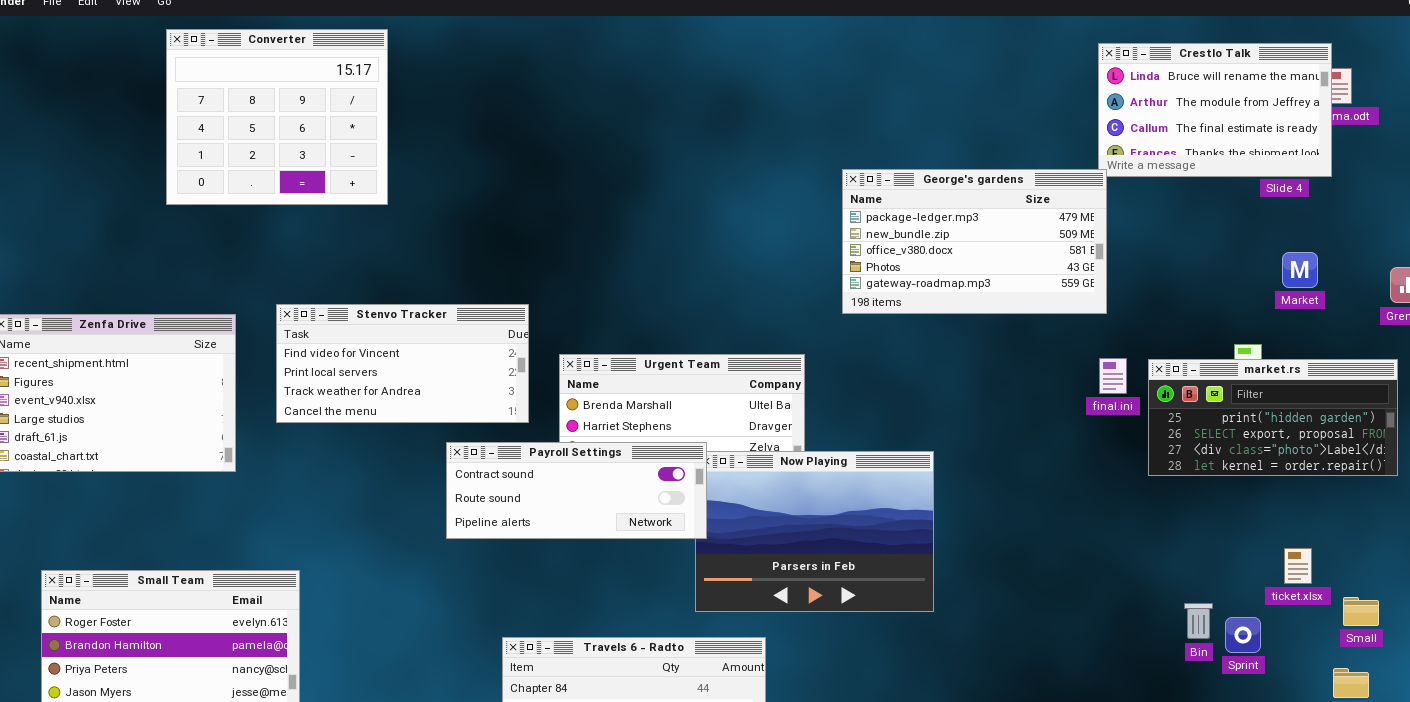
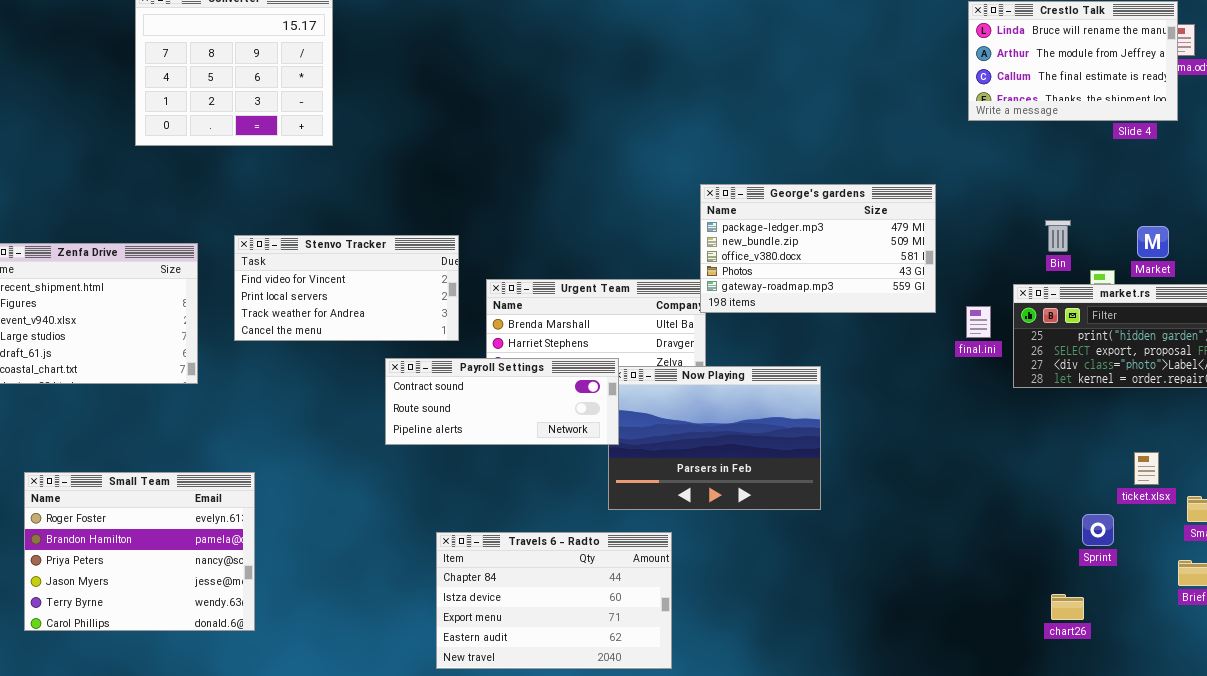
George's gardens: [842,169,1107,314] -> [700,184,936,313], moved
Market: [1282,252,1318,288] -> [1137,226,1169,258], moved
final.ini: [1099,358,1127,394] -> [966,306,991,338], moved
Bin: [1184,603,1213,639] -> [1045,220,1071,252], moved

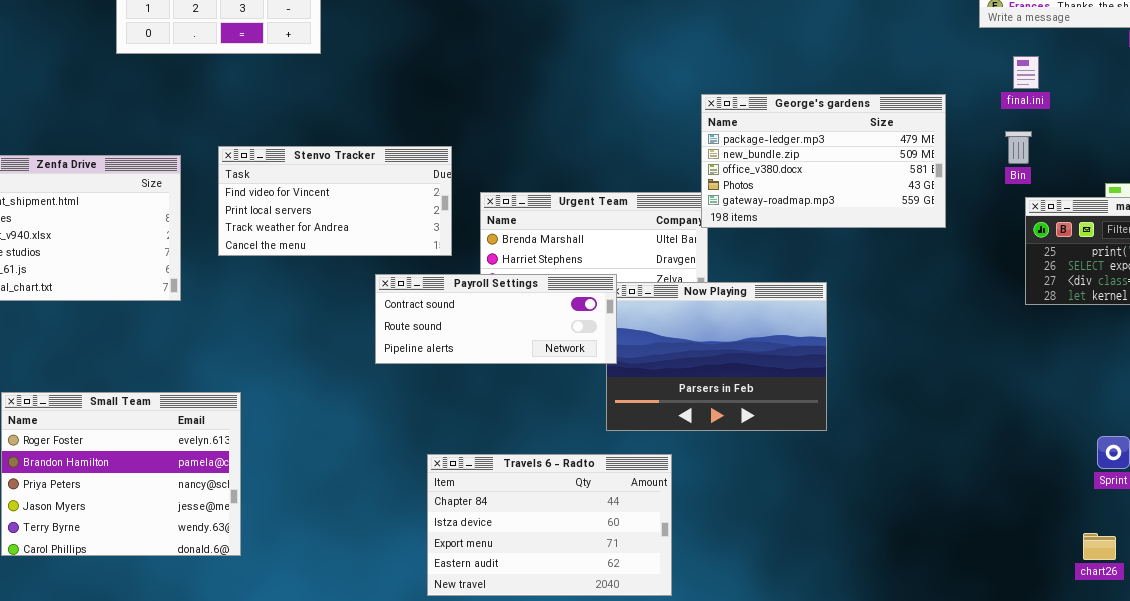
Bin: [1045,220,1071,252] -> [1005,131,1032,164], moved
final.ini: [966,306,991,338] -> [1013,56,1039,89], moved
chart26: [1051,594,1084,620] -> [1083,533,1116,560], moved

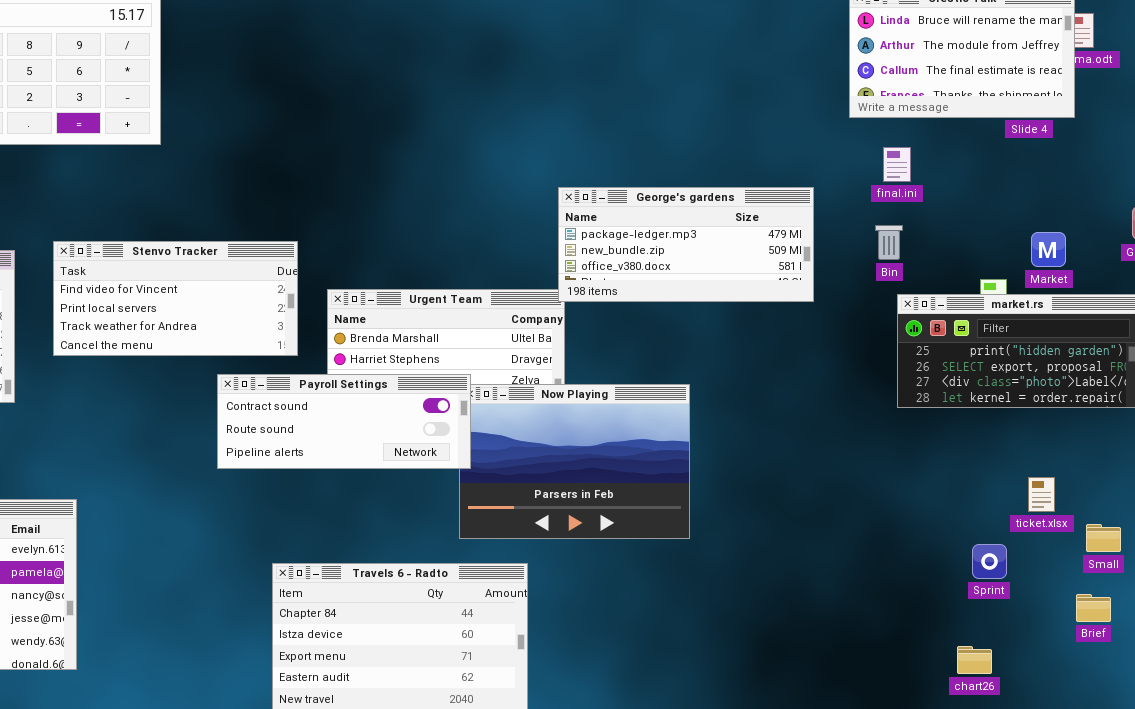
George's gardens: [701,94,946,228] -> [558,187,814,302], resized

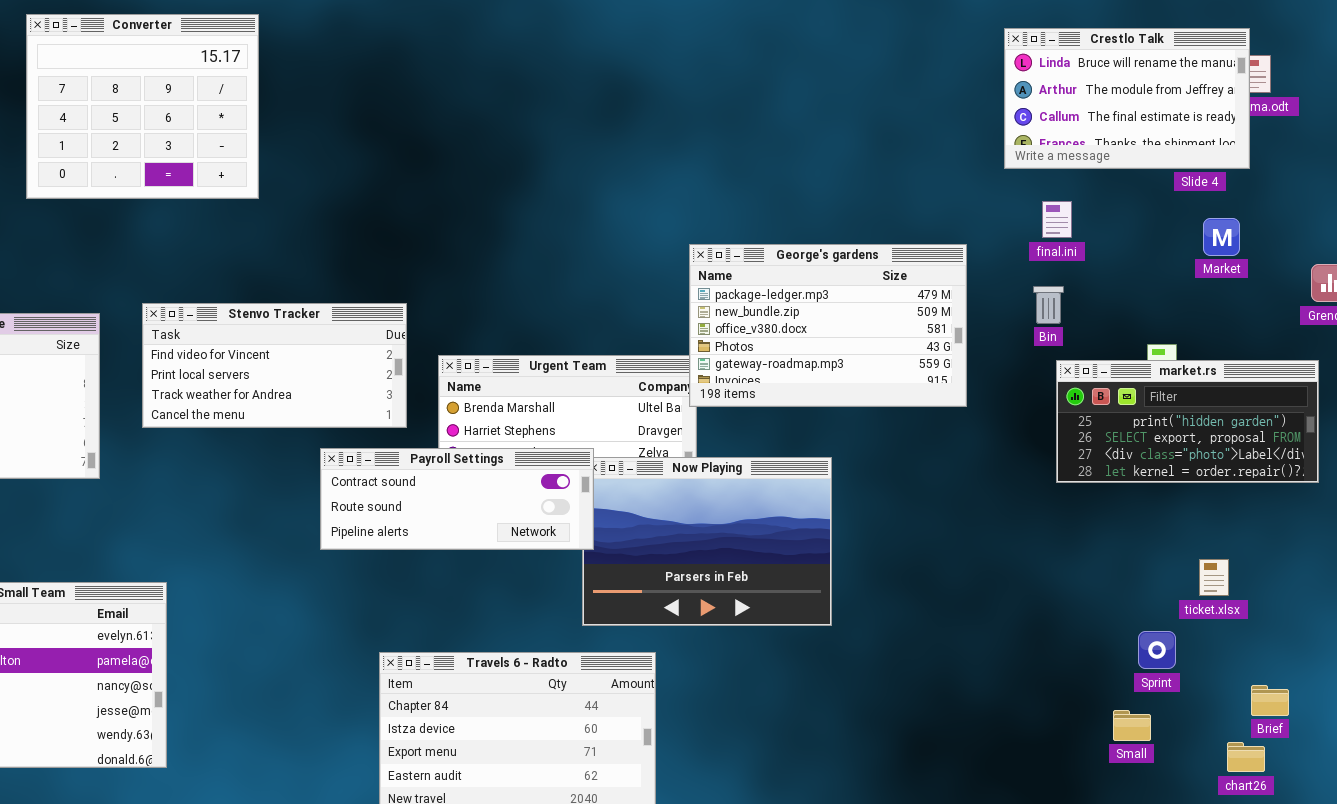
George's gardens: [558,187,814,302] -> [689,244,967,407], resized
Market: [1031,232,1066,267] -> [1203,218,1240,256], moved
Small: [1086,524,1121,552] -> [1113,710,1151,741], moved
chart26: [957,646,992,674] -> [1227,742,1265,772], moved

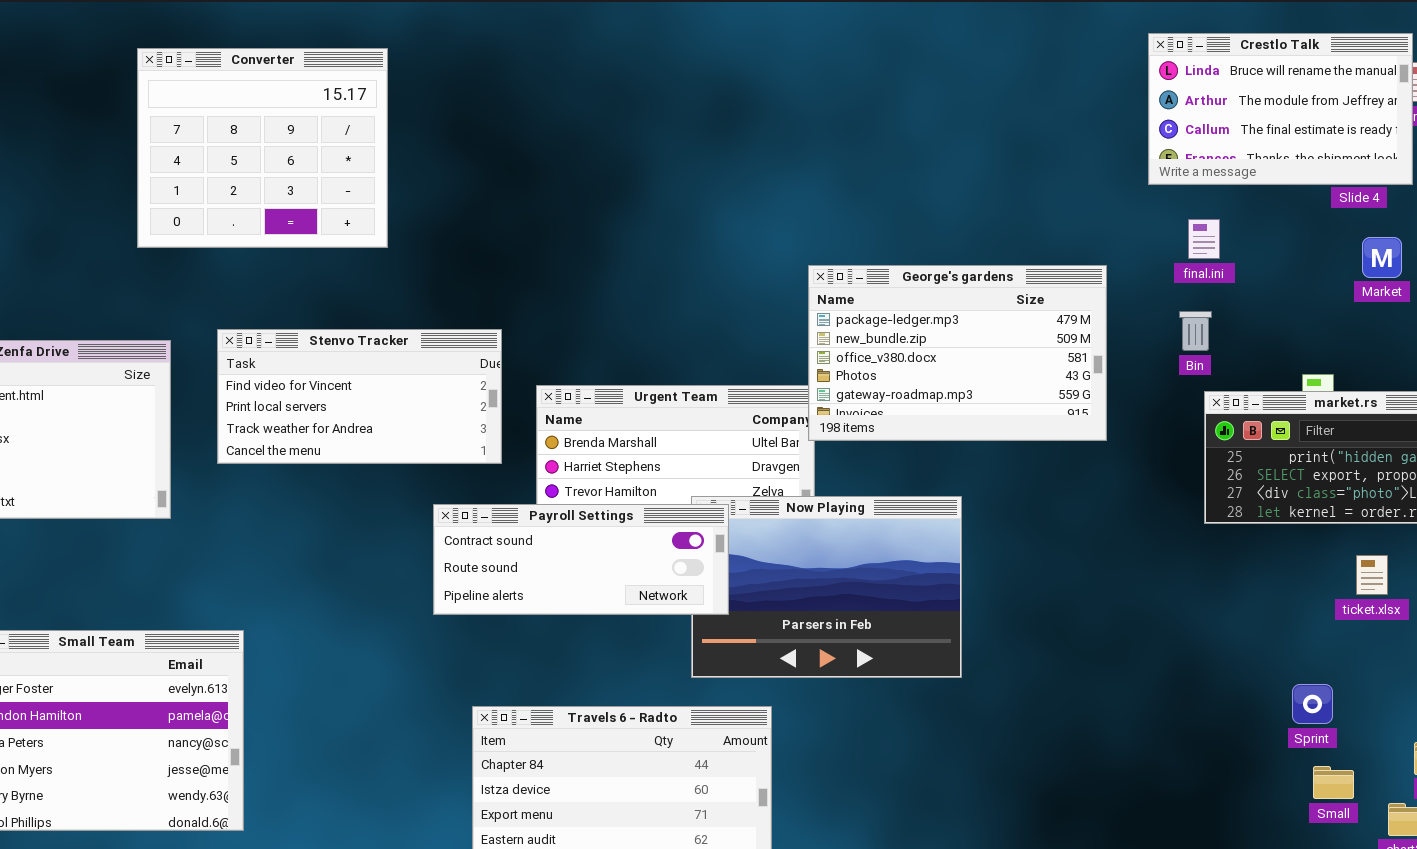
Converter: [26,14,259,199] -> [137,48,388,248], moved
Payroll Settings: [320,448,594,550] -> [433,504,729,615], moved
ticket.xlsx: [1199,559,1229,596] -> [1356,555,1388,595], moved
Small: [1113,710,1151,741] -> [1313,766,1354,799], moved

